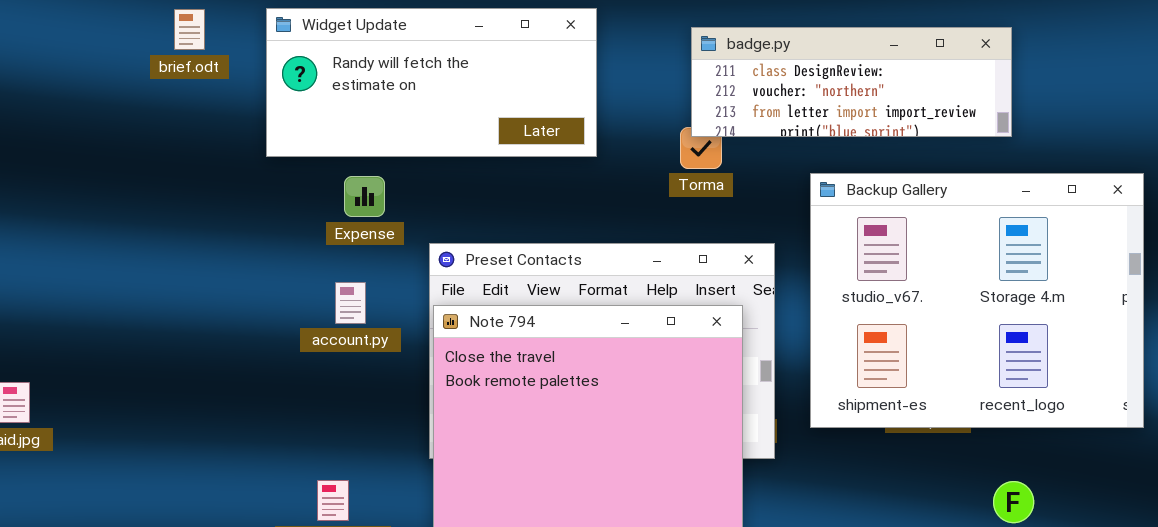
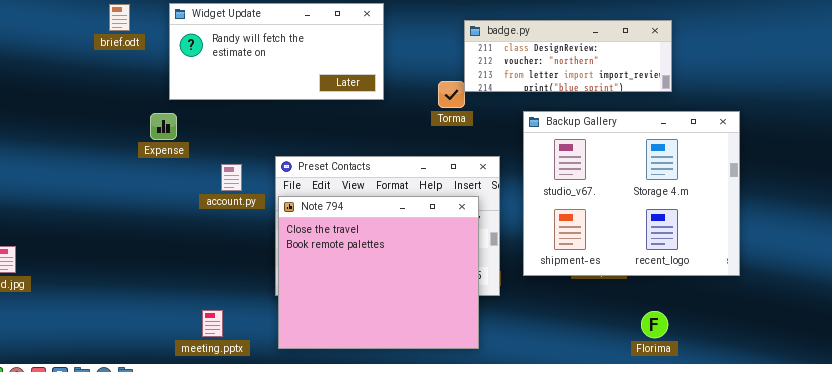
badge.py: [691,27,1012,137] -> [464,20,672,92], moved
Expense: [344,176,385,217] -> [150,113,177,140], moved
account.py: [335,282,366,324] -> [221,164,242,191], moved

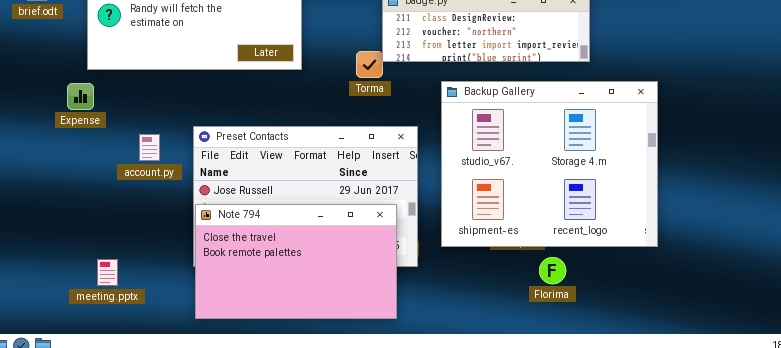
Note 794: [278,196,479,349] -> [195,204,397,319], resized
meeting.pptx: [202,310,223,337] -> [97,259,118,286], moved
Florima: [641,311,668,338] -> [539,257,566,284], moved

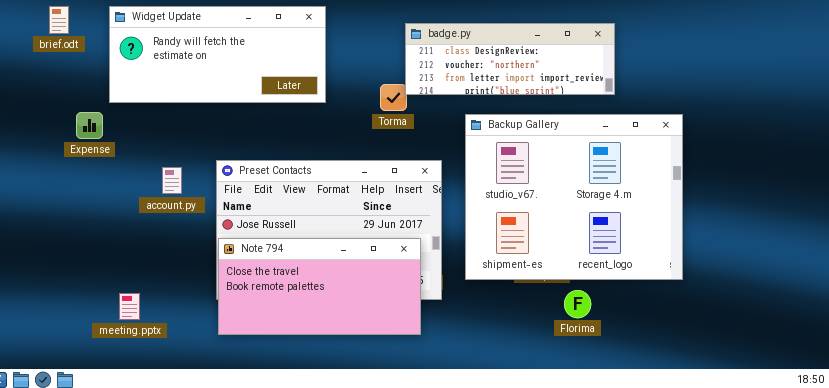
Expense: [67,83,94,110] -> [76,112,103,139], moved
Note 794: [195,204,397,319] -> [218,238,421,335], resized

